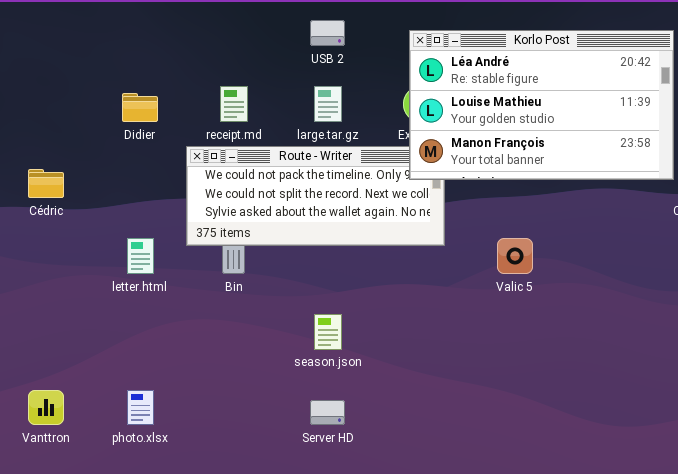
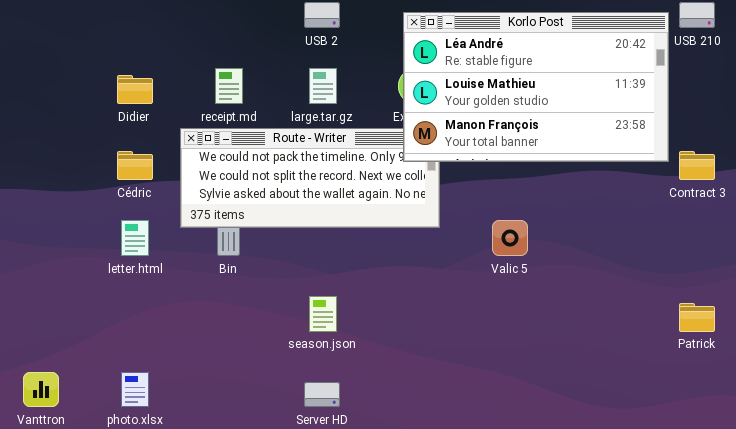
Cédric: [28,169,64,198] -> [117,151,153,180], moved

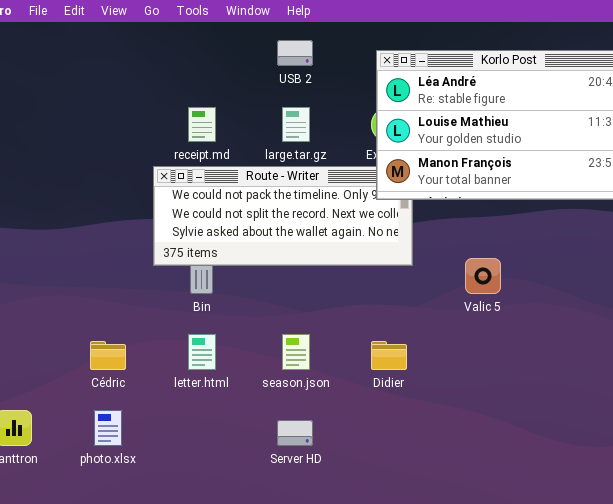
Didier: [117,75,153,104] -> [371,341,407,370], moved
Cédric: [117,151,153,180] -> [90,341,126,370], moved
letter.html: [121,220,149,256] -> [188,334,216,370], moved

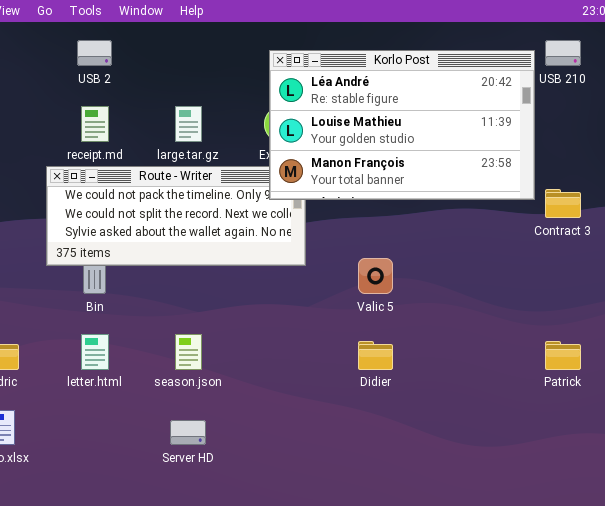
USB 2: [277,40,313,66] -> [77,40,112,66], moved
Didier: [371,341,407,370] -> [358,341,393,370], moved

